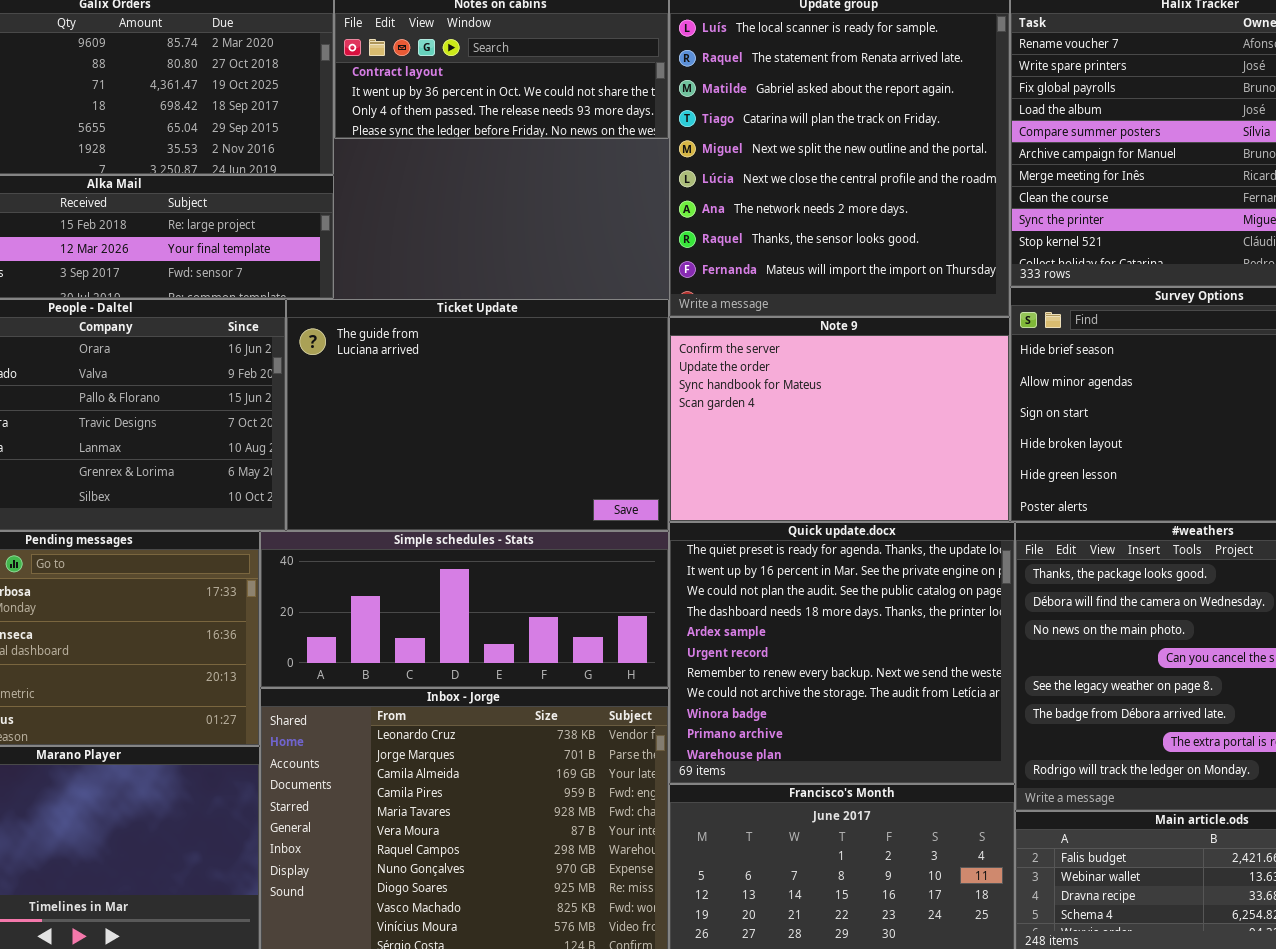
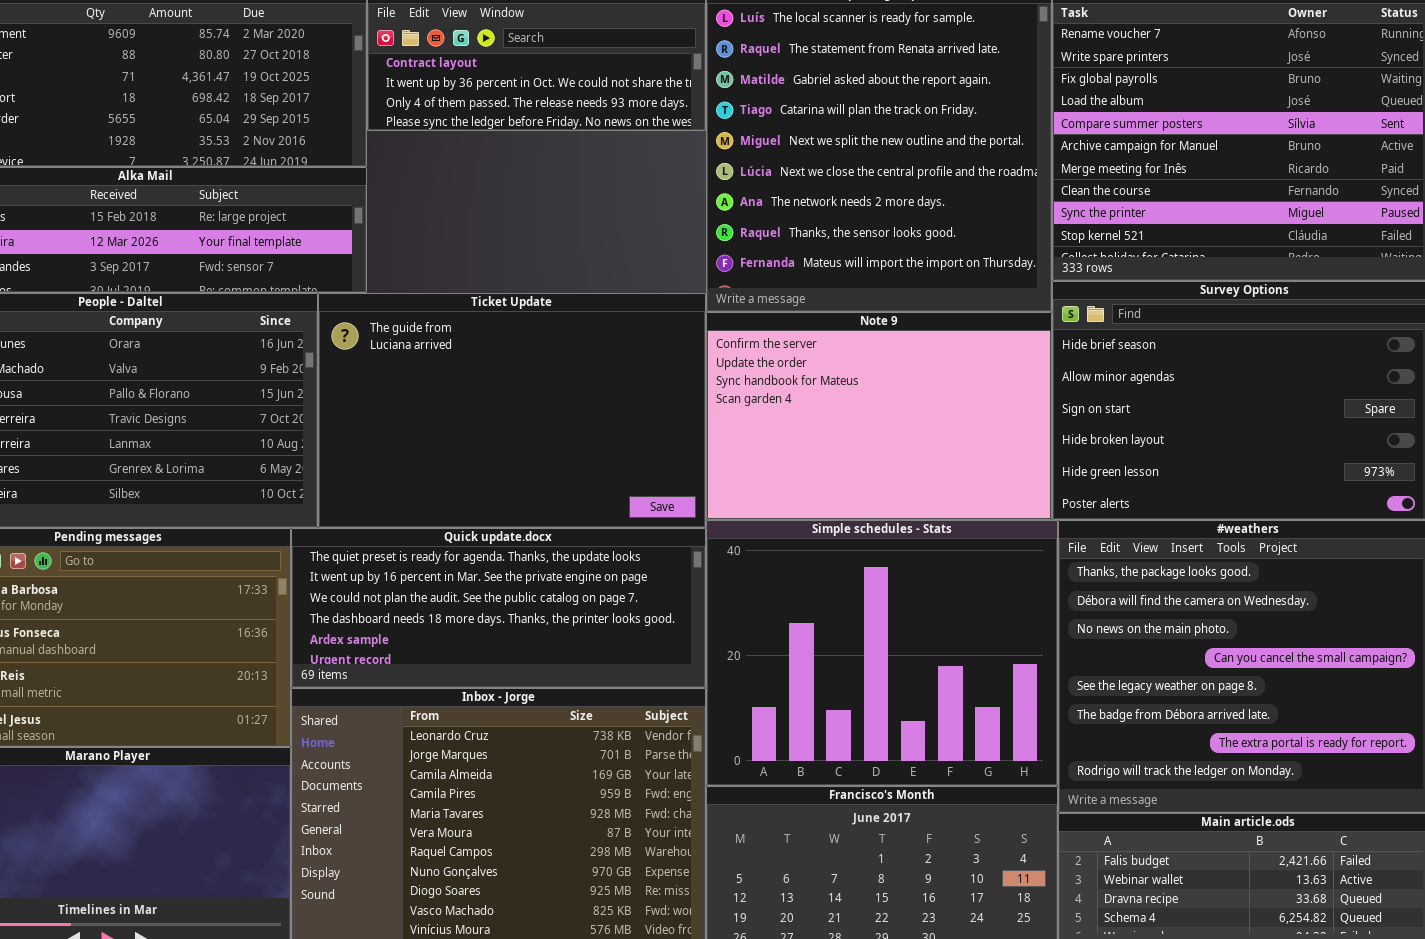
Quick update.docx: [669,522,1015,784] -> [291,528,706,688], moved, resized
Simple schedules - Stats: [260,531,669,688] -> [706,520,1058,786], moved, resized

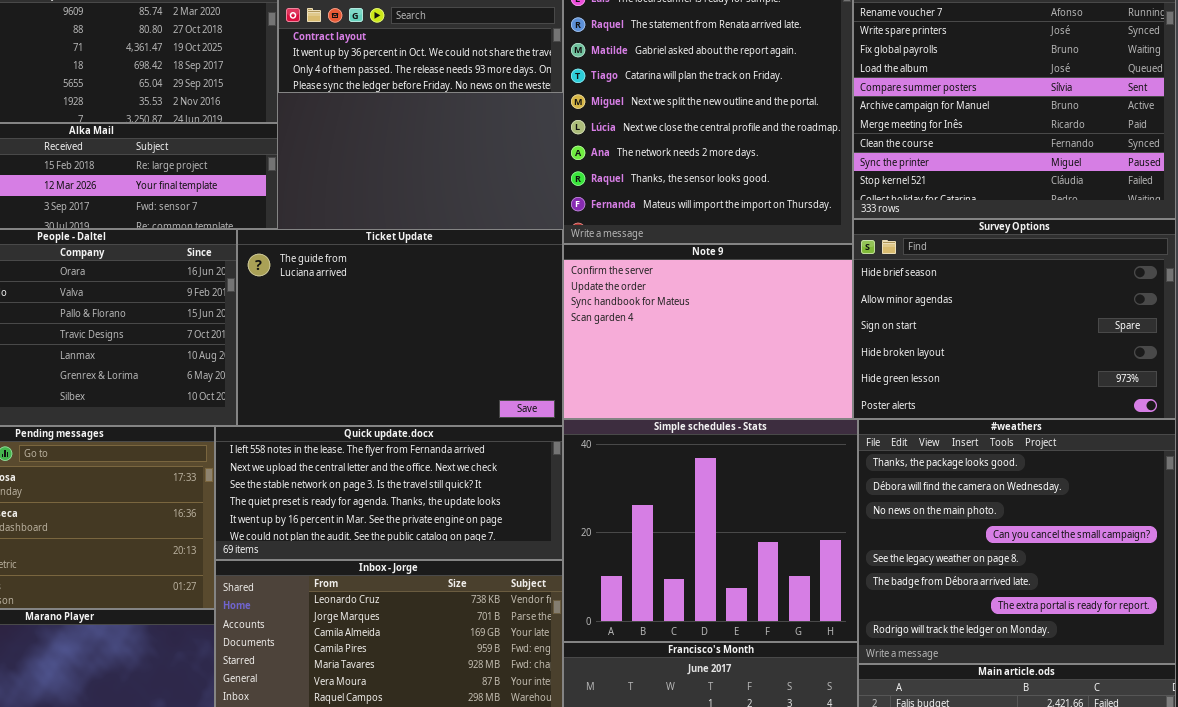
Quick update.docx: [291,528,706,688] -> [215,426,563,560], scrolled up 3 rows

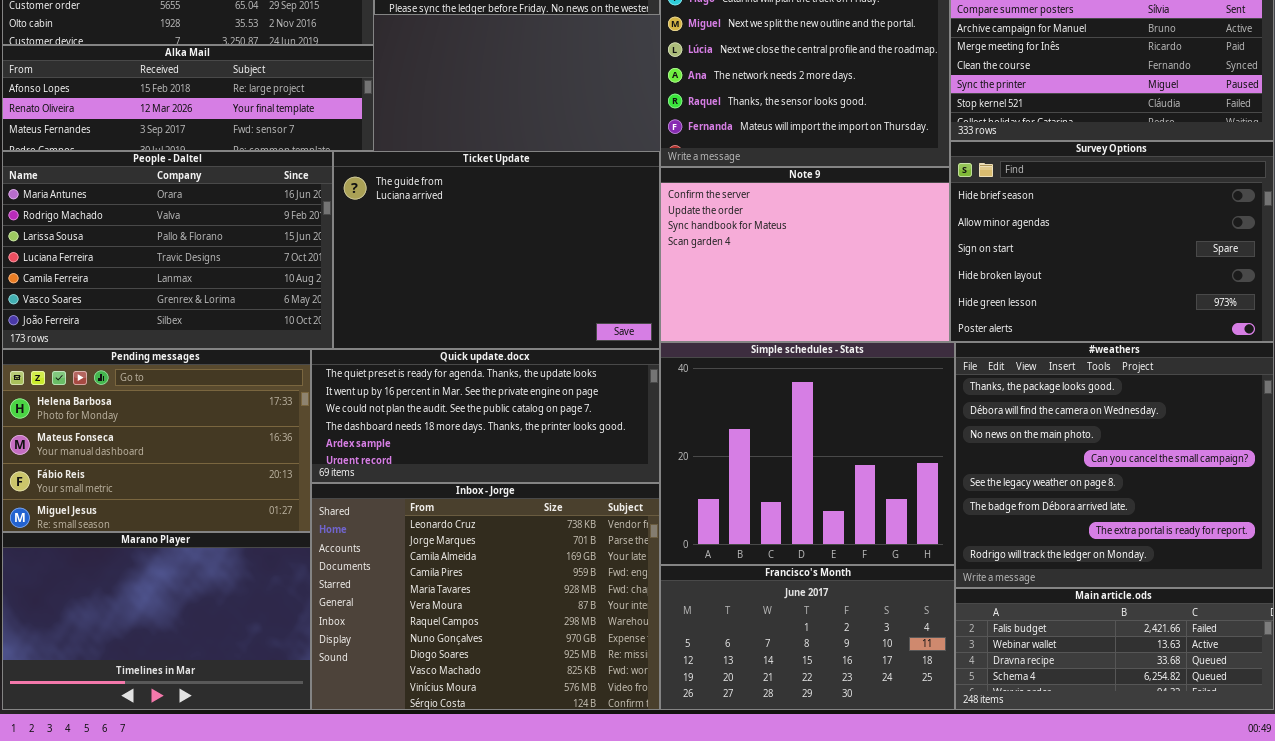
Quick update.docx: [215,426,563,560] -> [311,349,660,483], scrolled down 3 rows

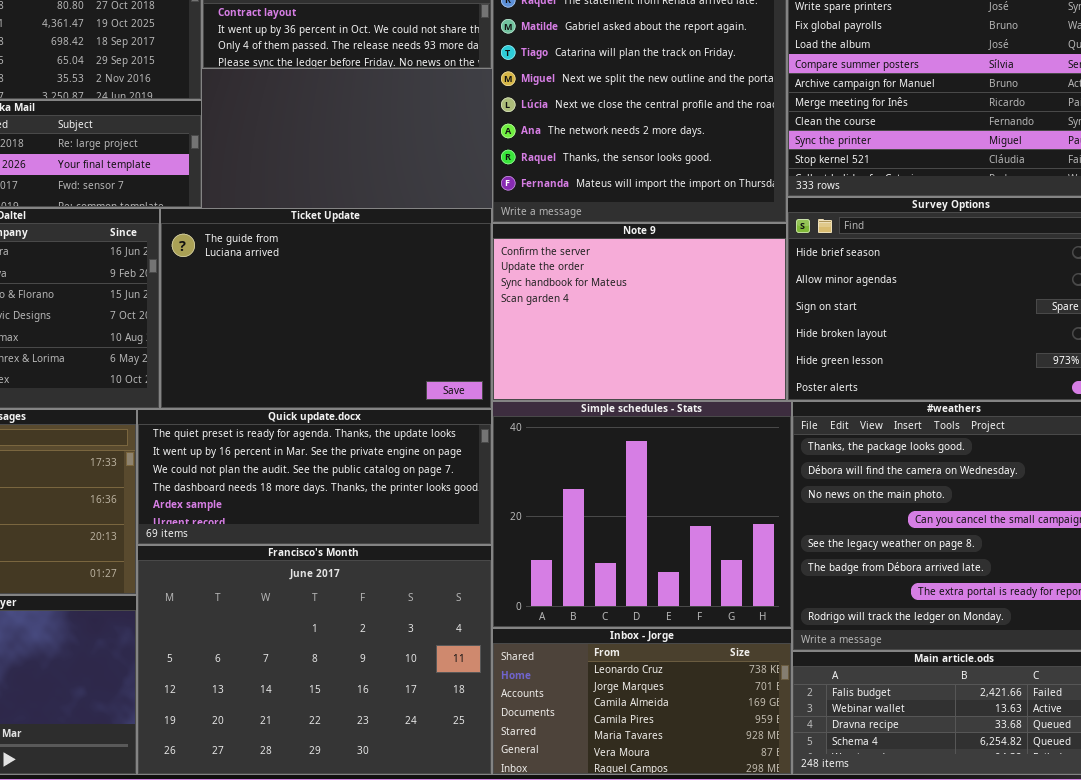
Inbox - Jorge: [311,483,660,710] -> [492,628,792,775], moved, resized
Francisco's Month: [660,565,955,710] -> [137,545,492,775], moved, resized

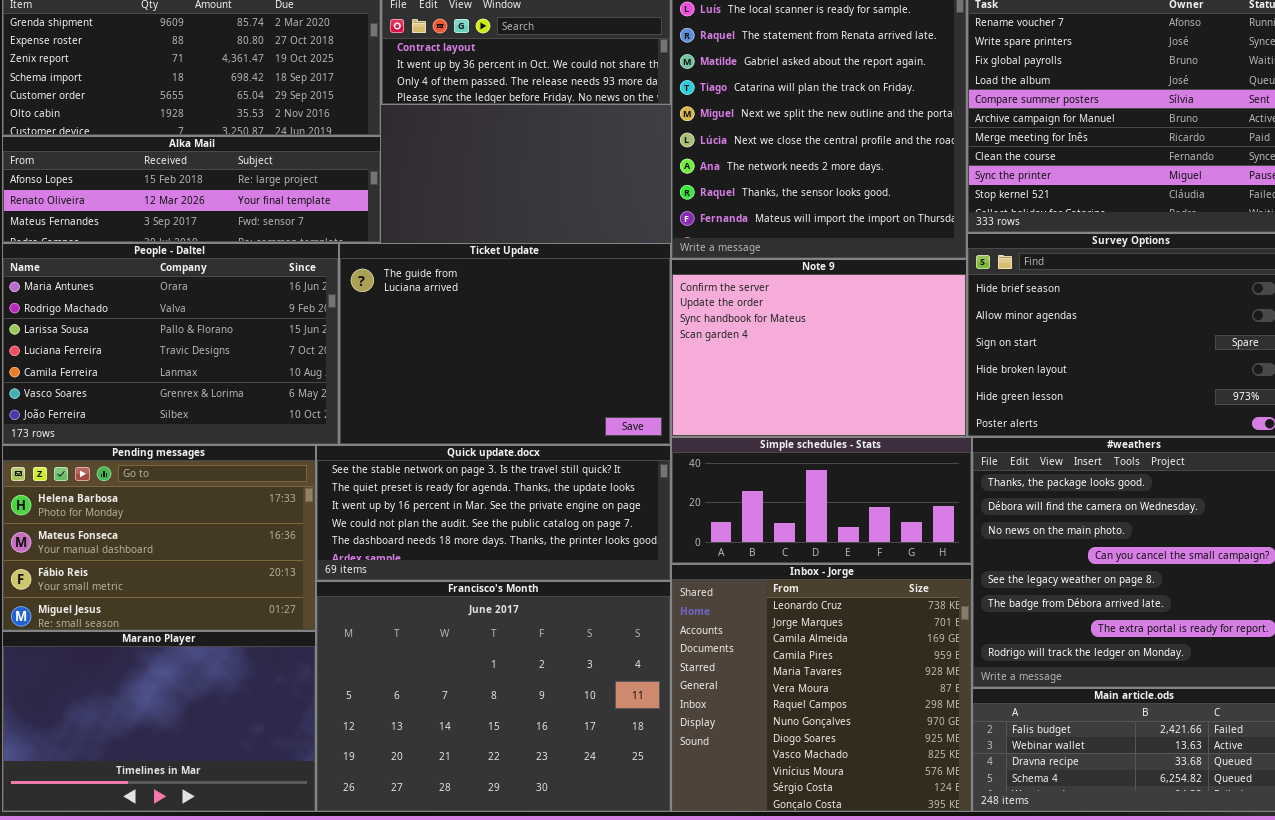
Simple schedules - Stats: [492,401,792,628] -> [671,437,972,564], resized
Quick update.docx: [137,409,492,545] -> [316,445,671,581], scrolled up 1 row
Inbox - Jorge: [492,628,792,775] -> [671,564,972,812], resized

